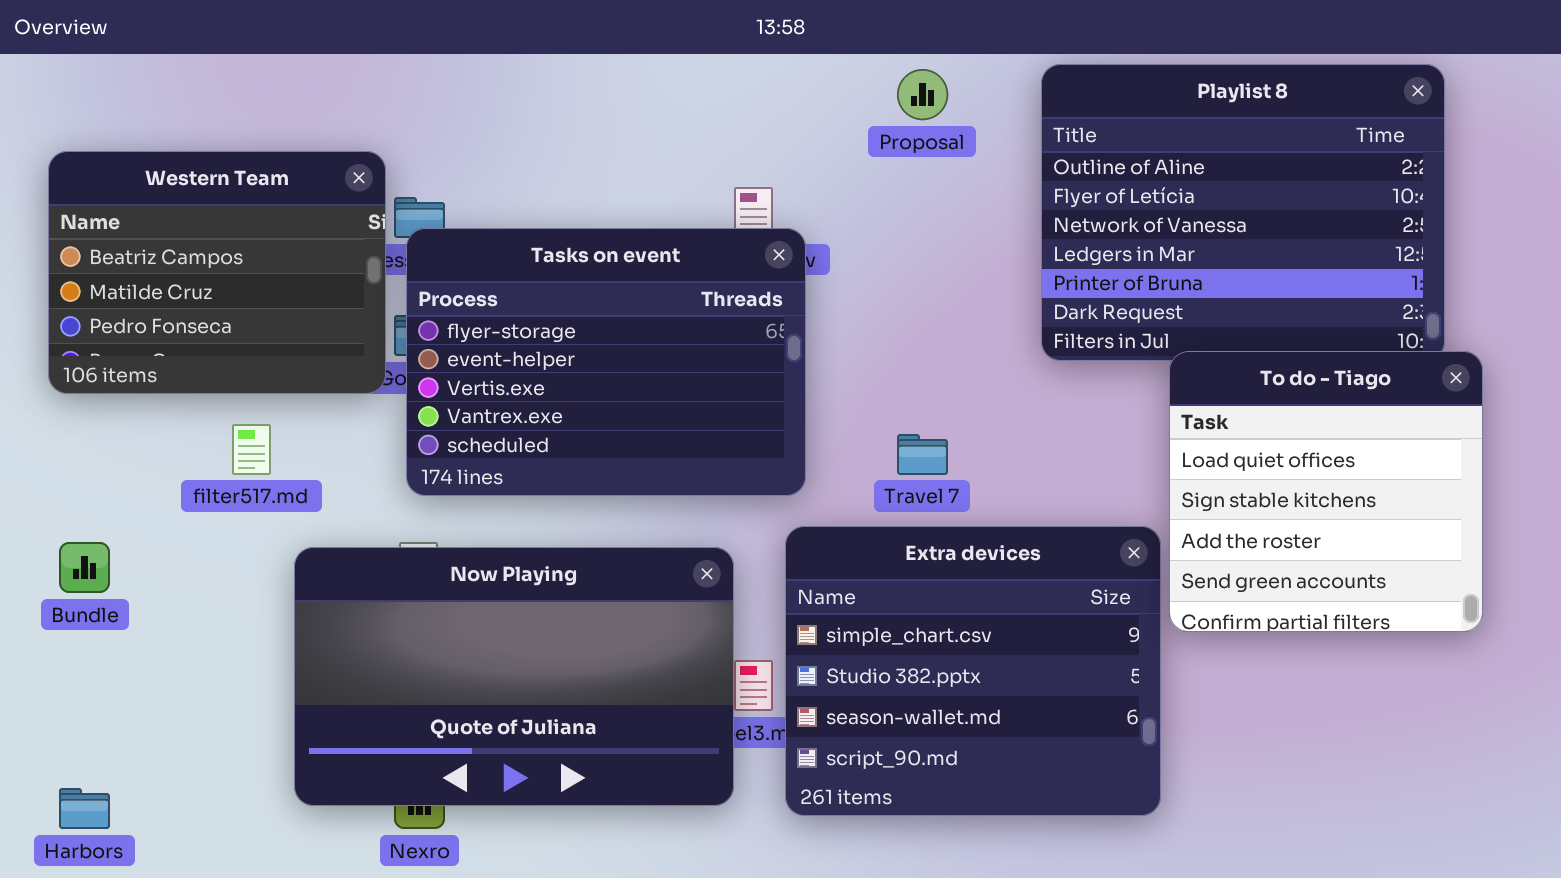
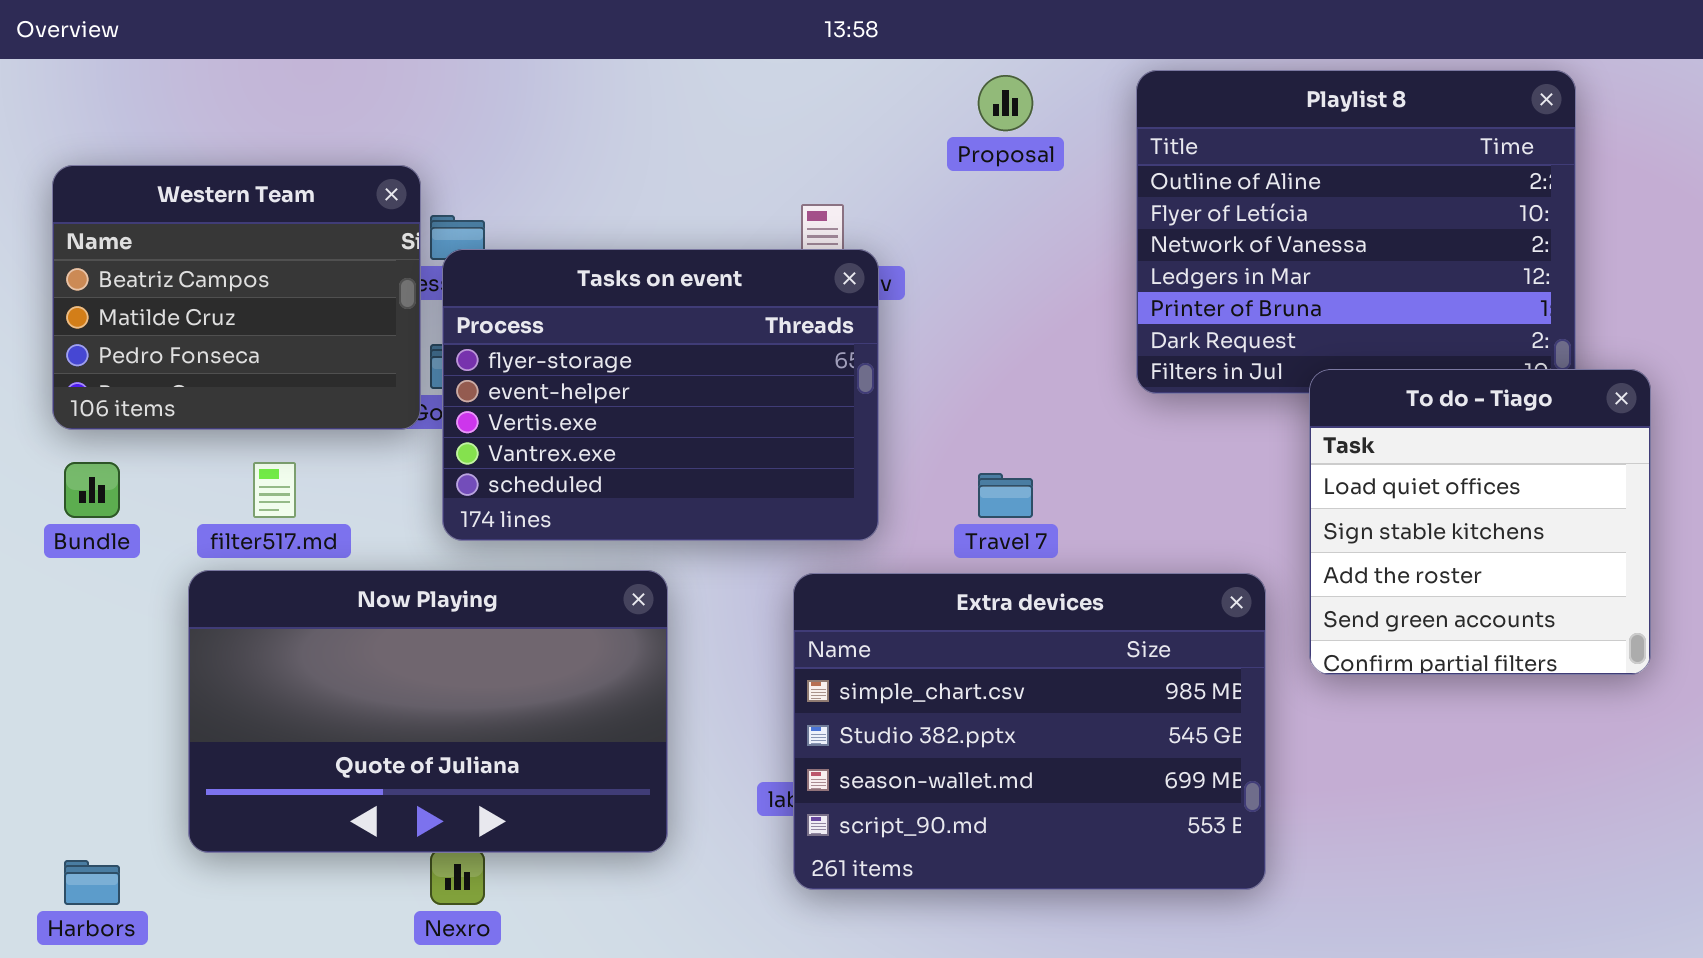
To do - Tiago: [1169,351,1483,632] -> [1309,369,1651,675], moved
Extra devices: [785,526,1161,816] -> [793,573,1266,890], resized
Bundle: [59,542,110,593] -> [64,462,120,518], moved
Now Playing: [294,547,734,806] -> [188,570,668,853], moved

